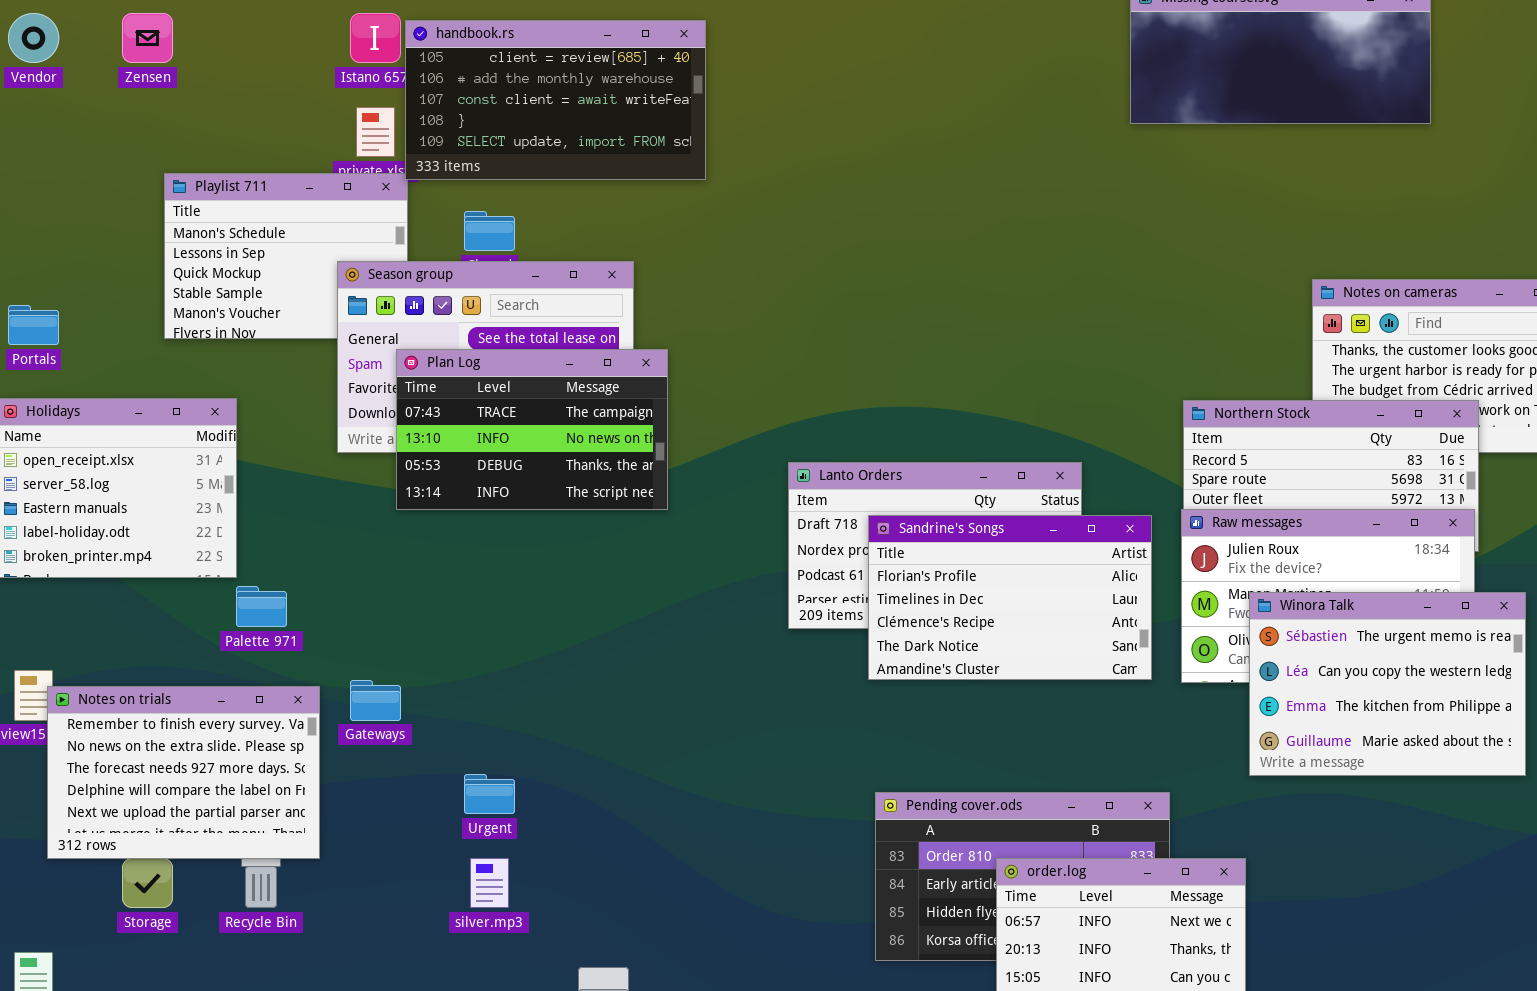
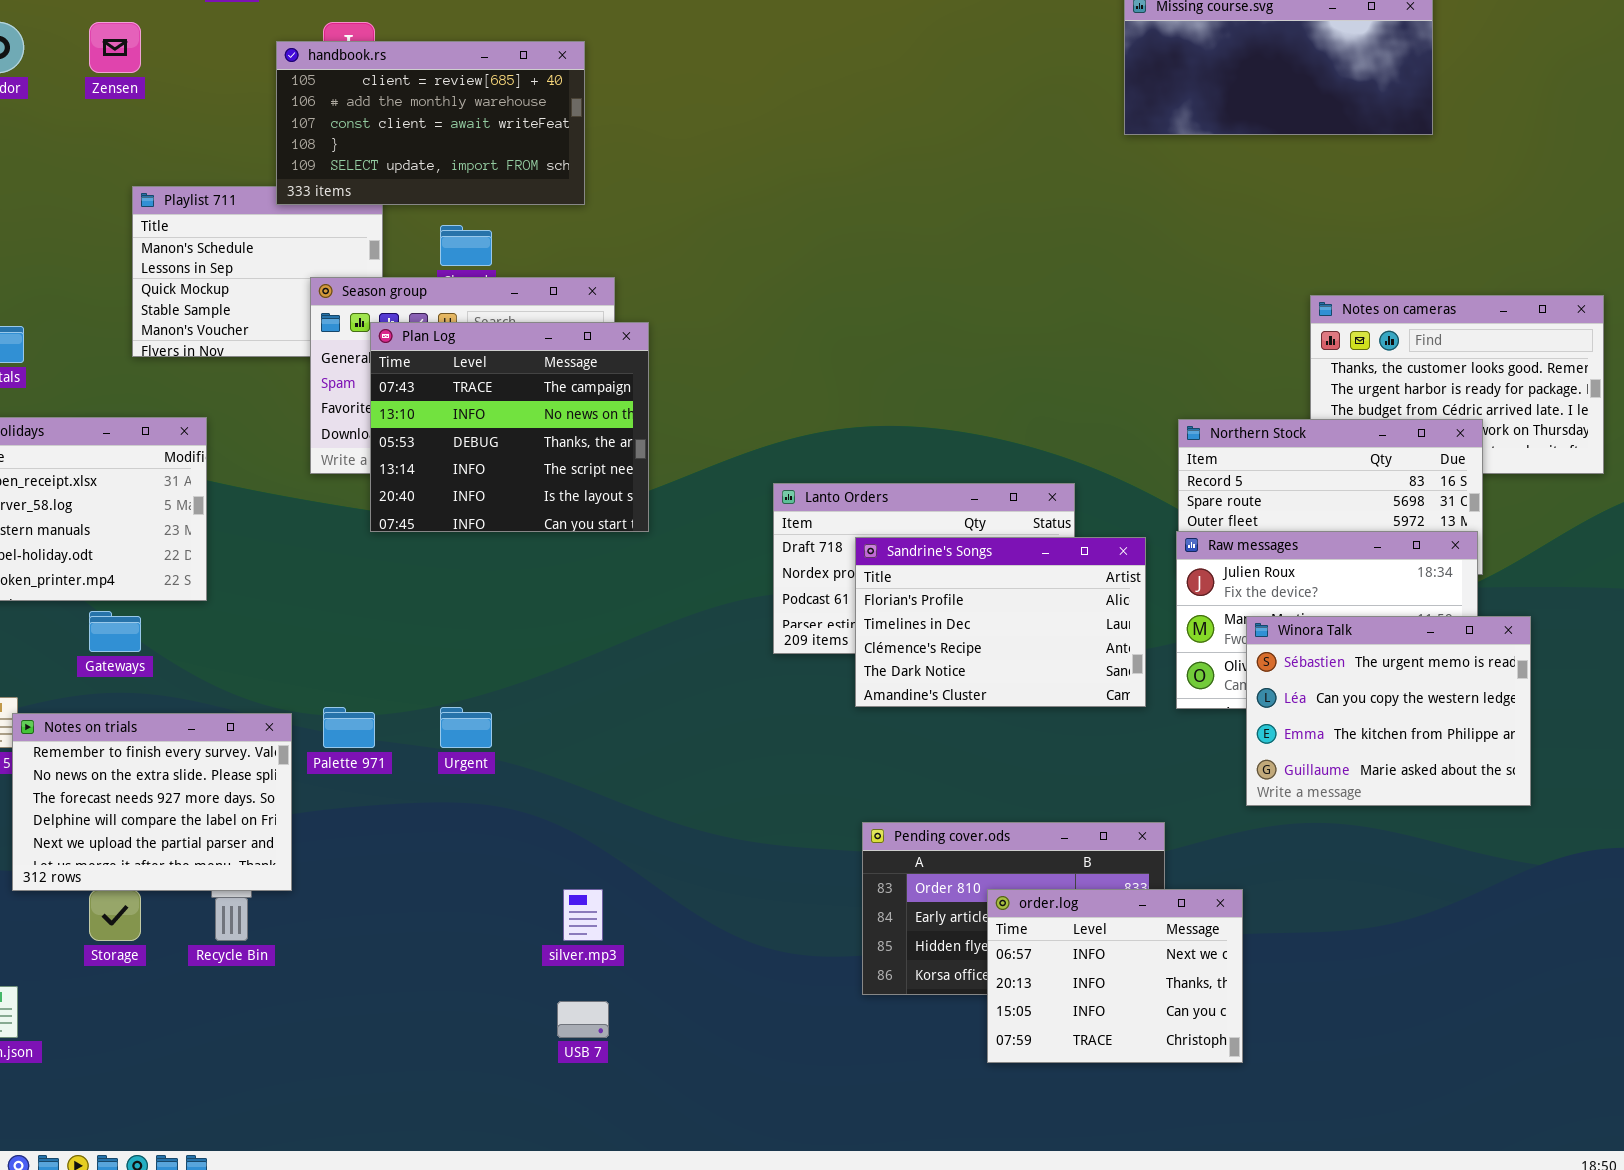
handbook.rs: [405,20,706,180] -> [276,41,585,205], moved
Plan Log: [396,349,668,510] -> [370,322,649,532], resized
Palette 971: [236,586,287,627] -> [323,707,375,748], moved
Gateways: [350,680,401,721] -> [89,611,141,652], moved
Urgent: [464,774,515,814] -> [440,707,492,748], moved
silver.mp3: [470,858,509,908] -> [563,889,603,941], moved

